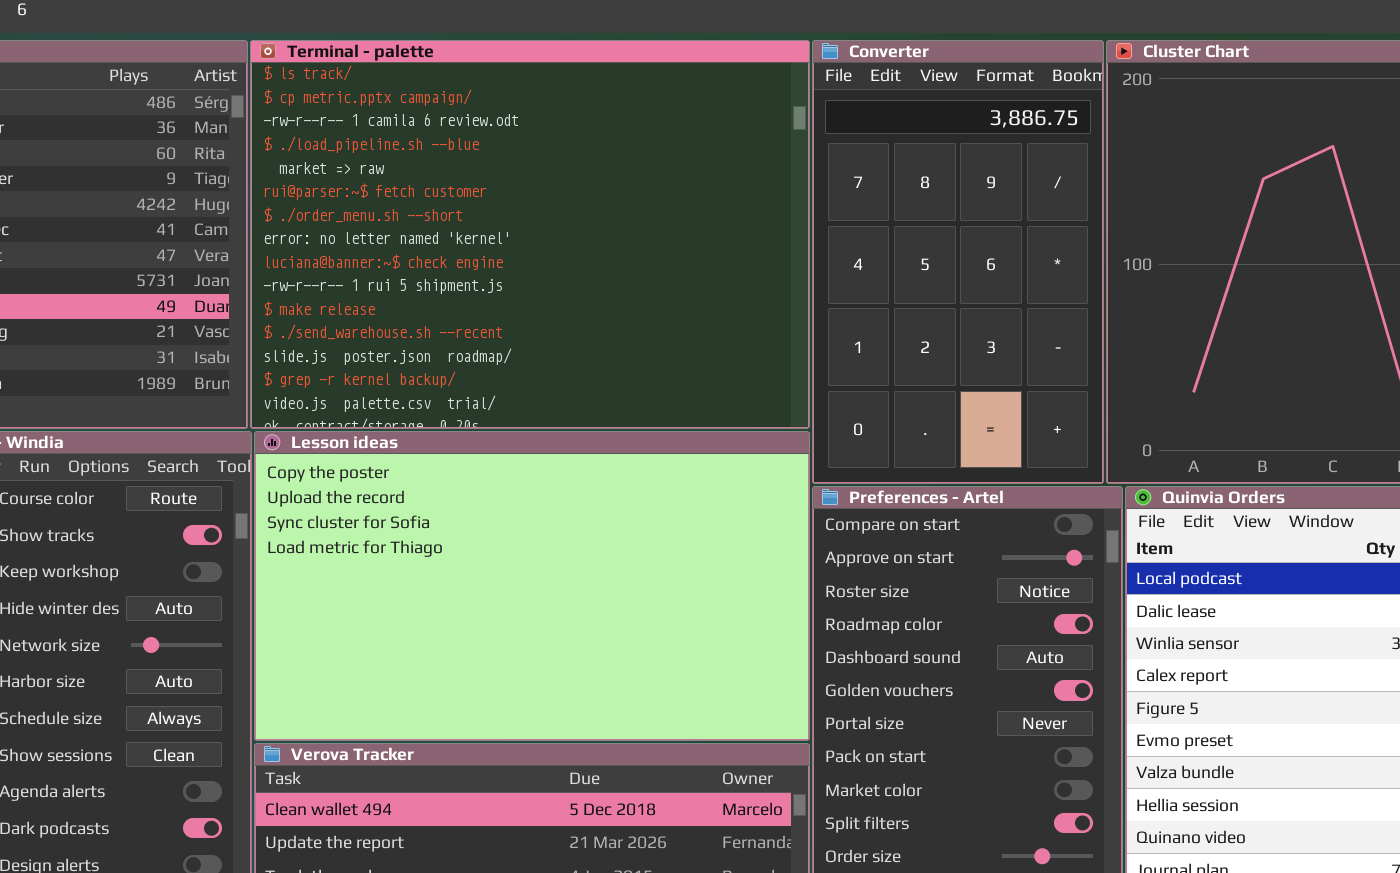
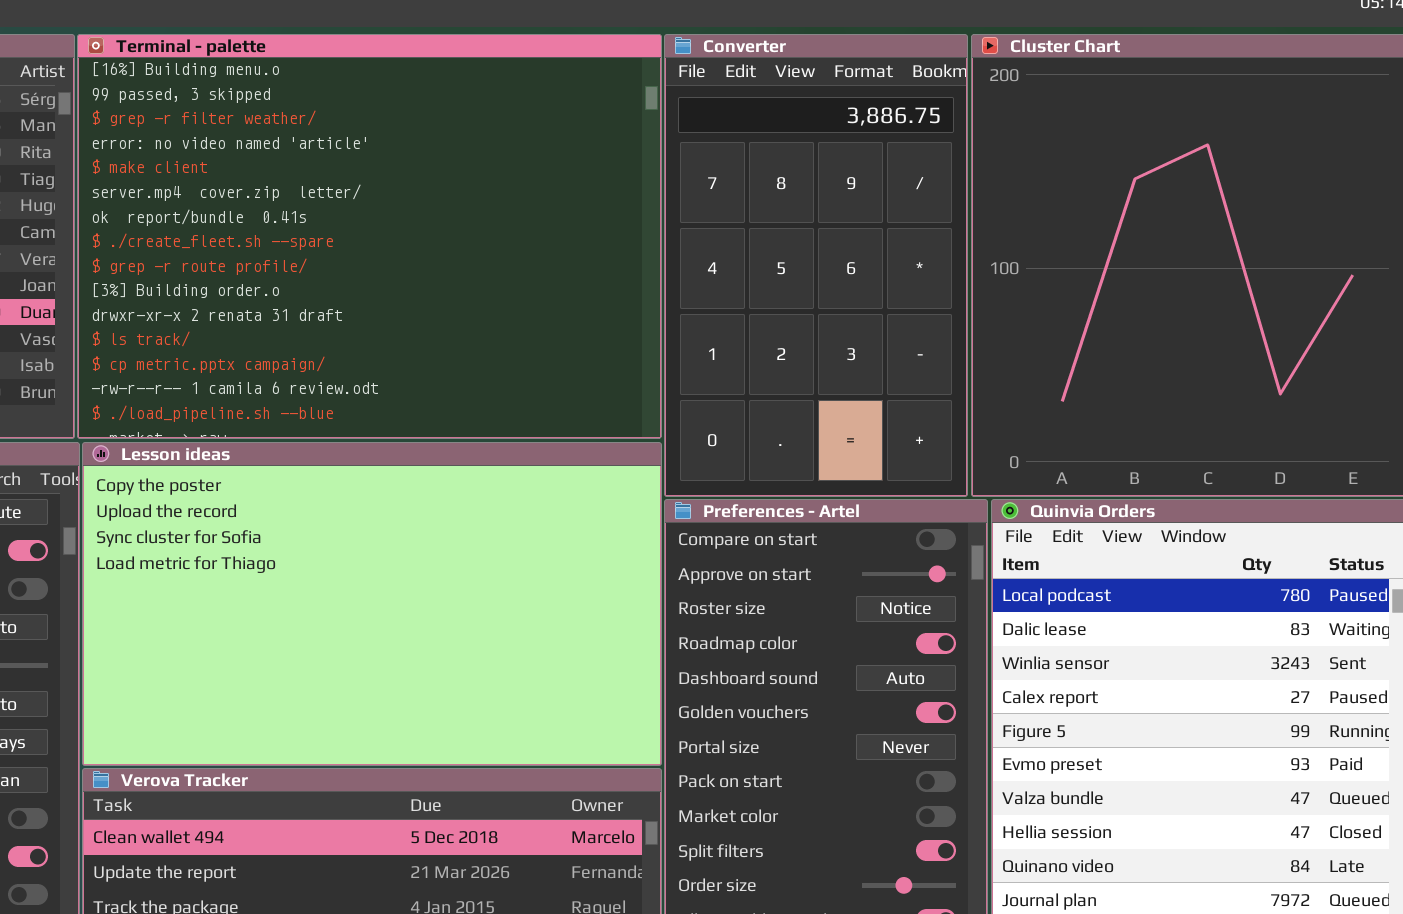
Terminal - palette: [250,40,810,429] -> [77,34,662,439], scrolled up 11 rows

